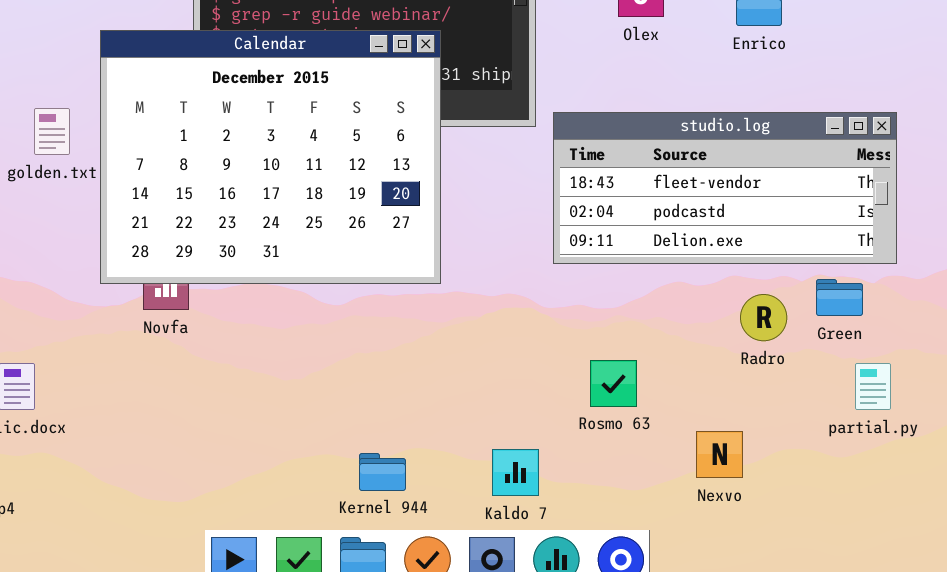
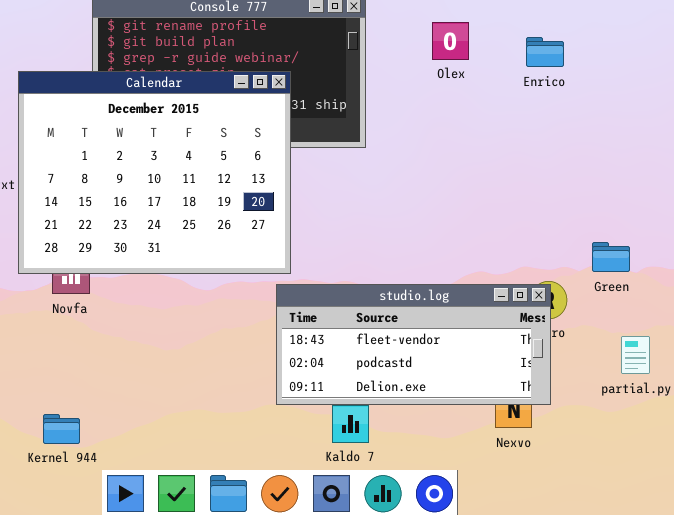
studio.log: [553,112,897,264] -> [276,284,551,405], moved
Green: [816,279,863,316] -> [592,242,630,272], moved
Kernel 944: [359,453,406,491] -> [43,414,80,444], moved

